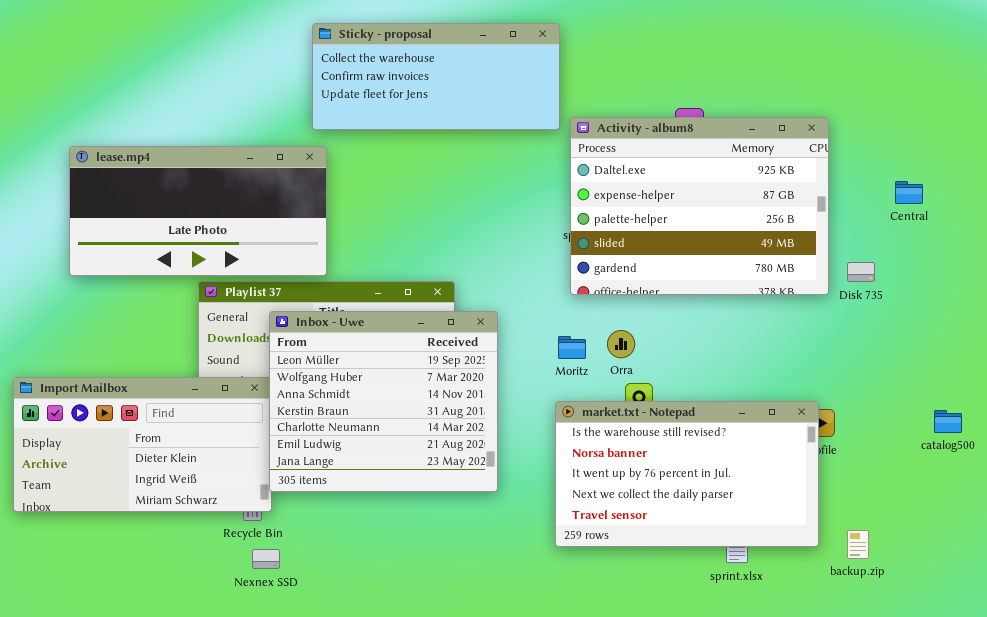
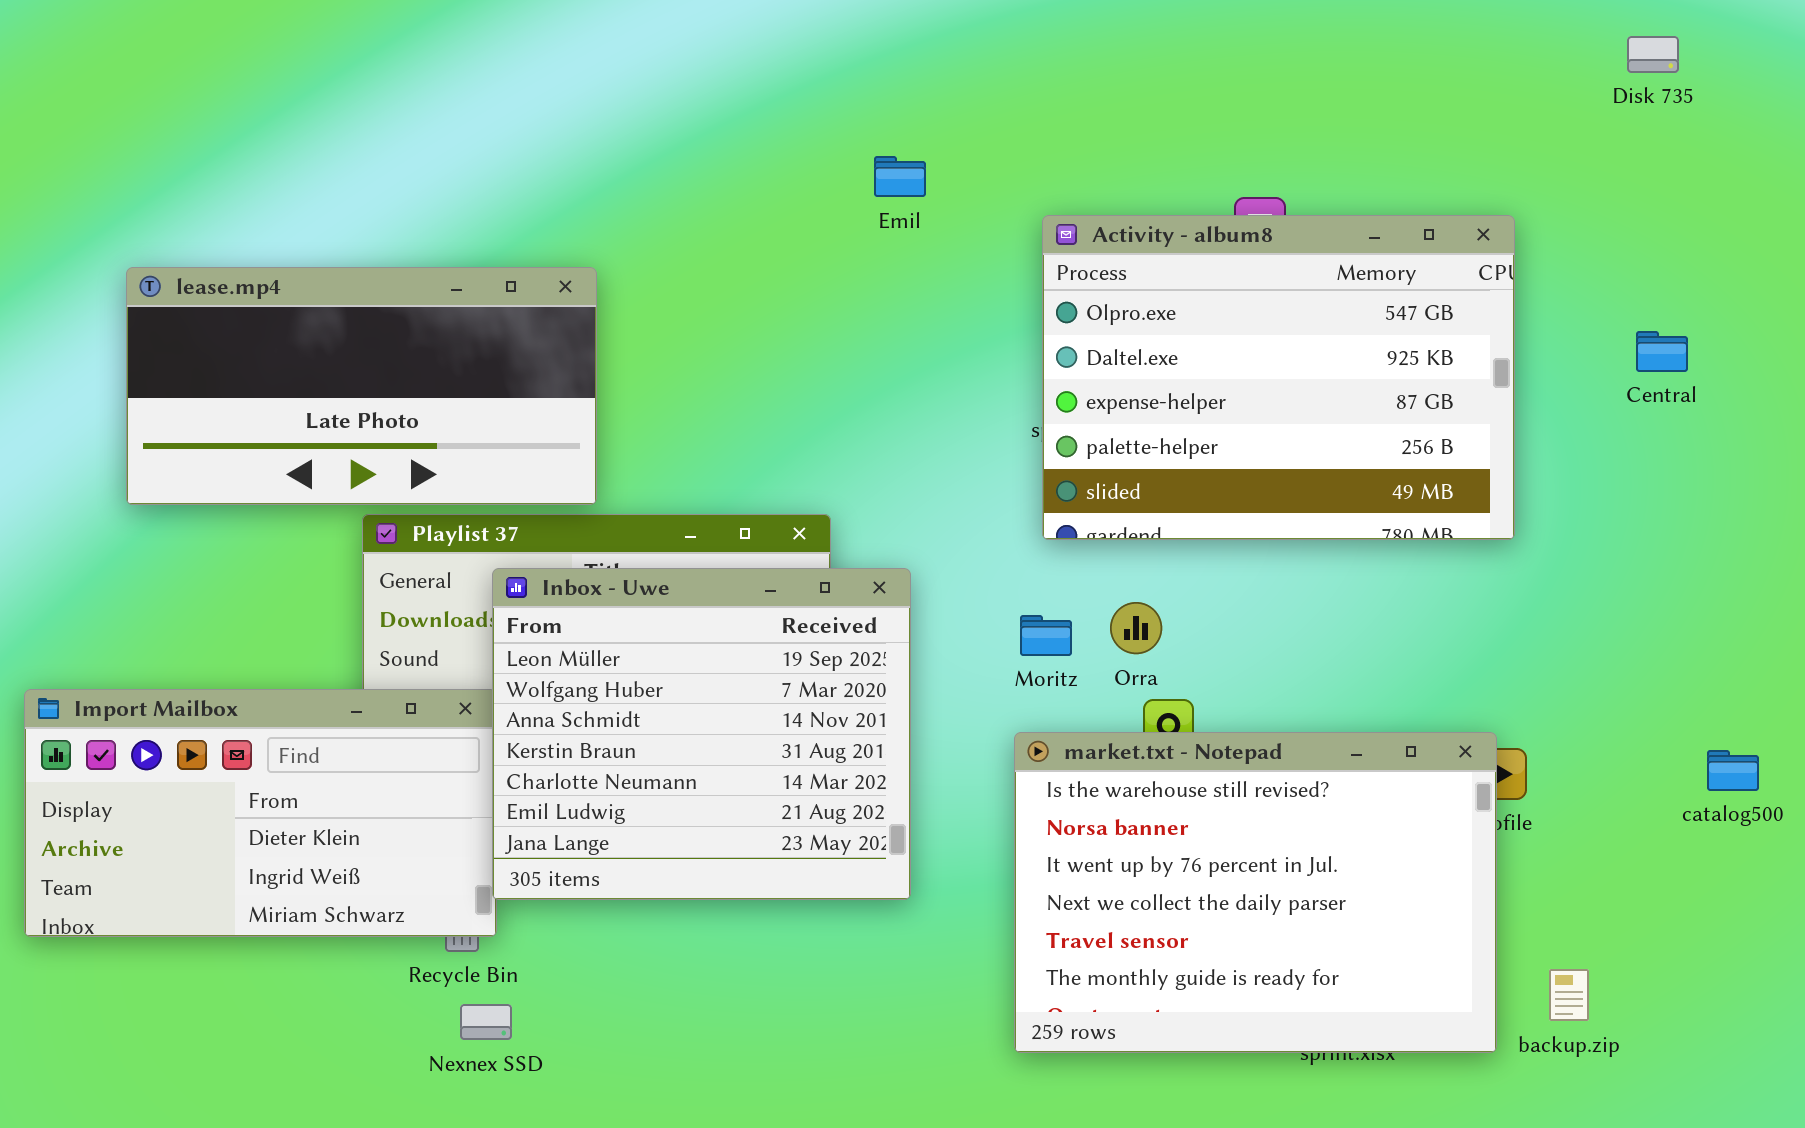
Sticky - proposal: [312,23,560,130] -> none, closed
Activity - album8: [570,117,829,295] -> [1042,215,1515,540], scrolled up 1 row
Disk 735: [847,262,875,282] -> [1627,36,1679,73], moved
market.txt - Notepad: [555,401,819,547] -> [1014,732,1497,1053], resized

